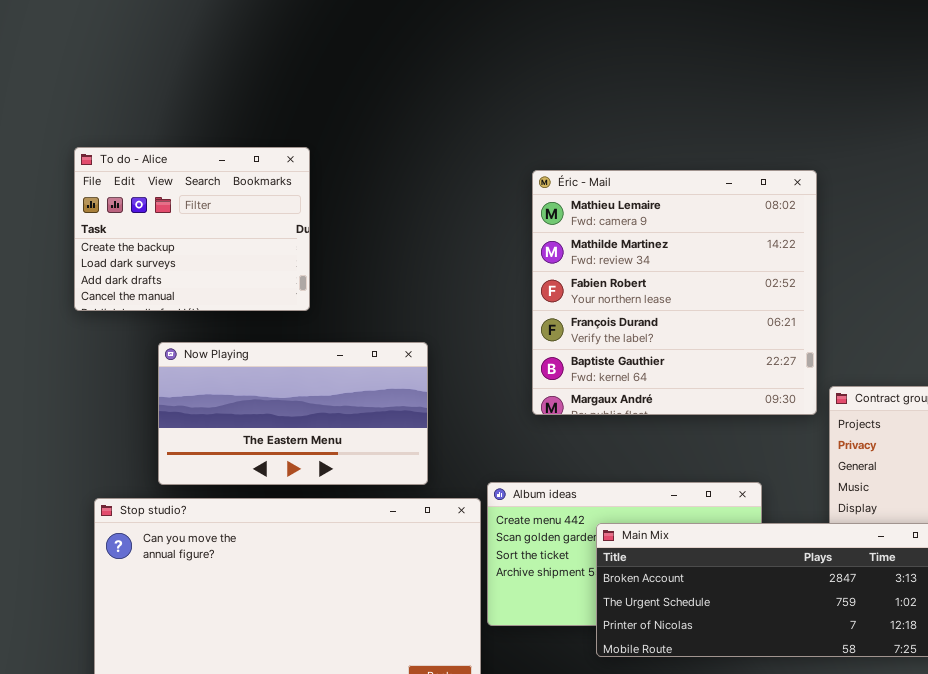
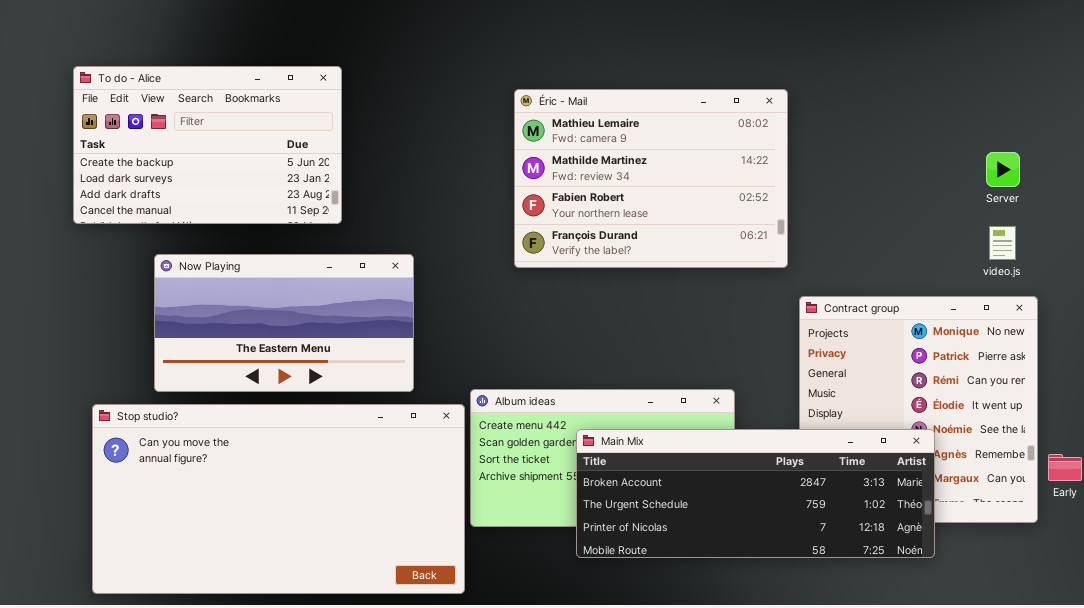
To do - Alice: [74,147,310,311] -> [73,66,342,224], resized
Éric - Mail: [532,170,817,415] -> [514,89,788,268], resized

